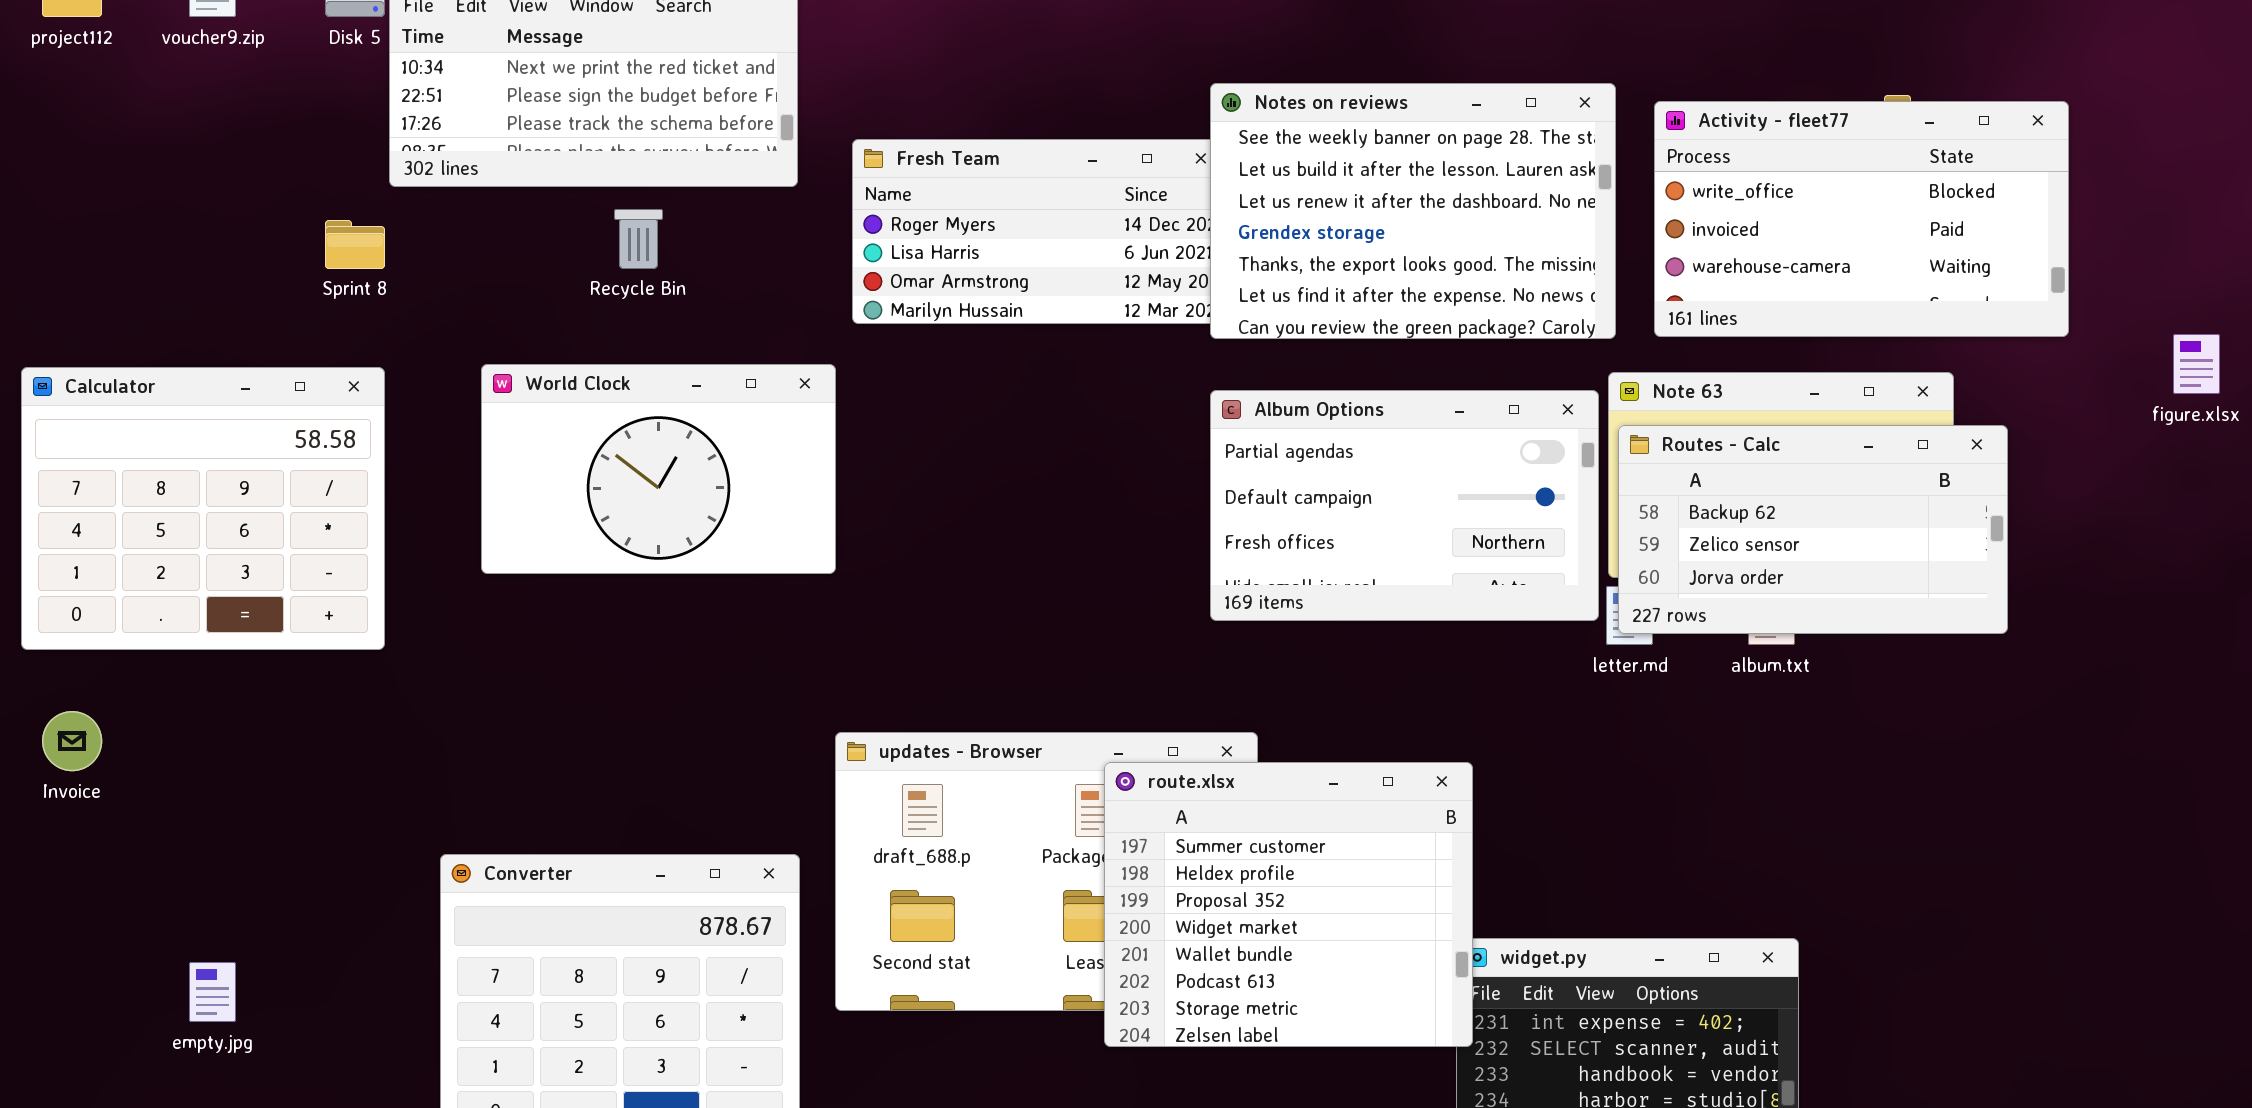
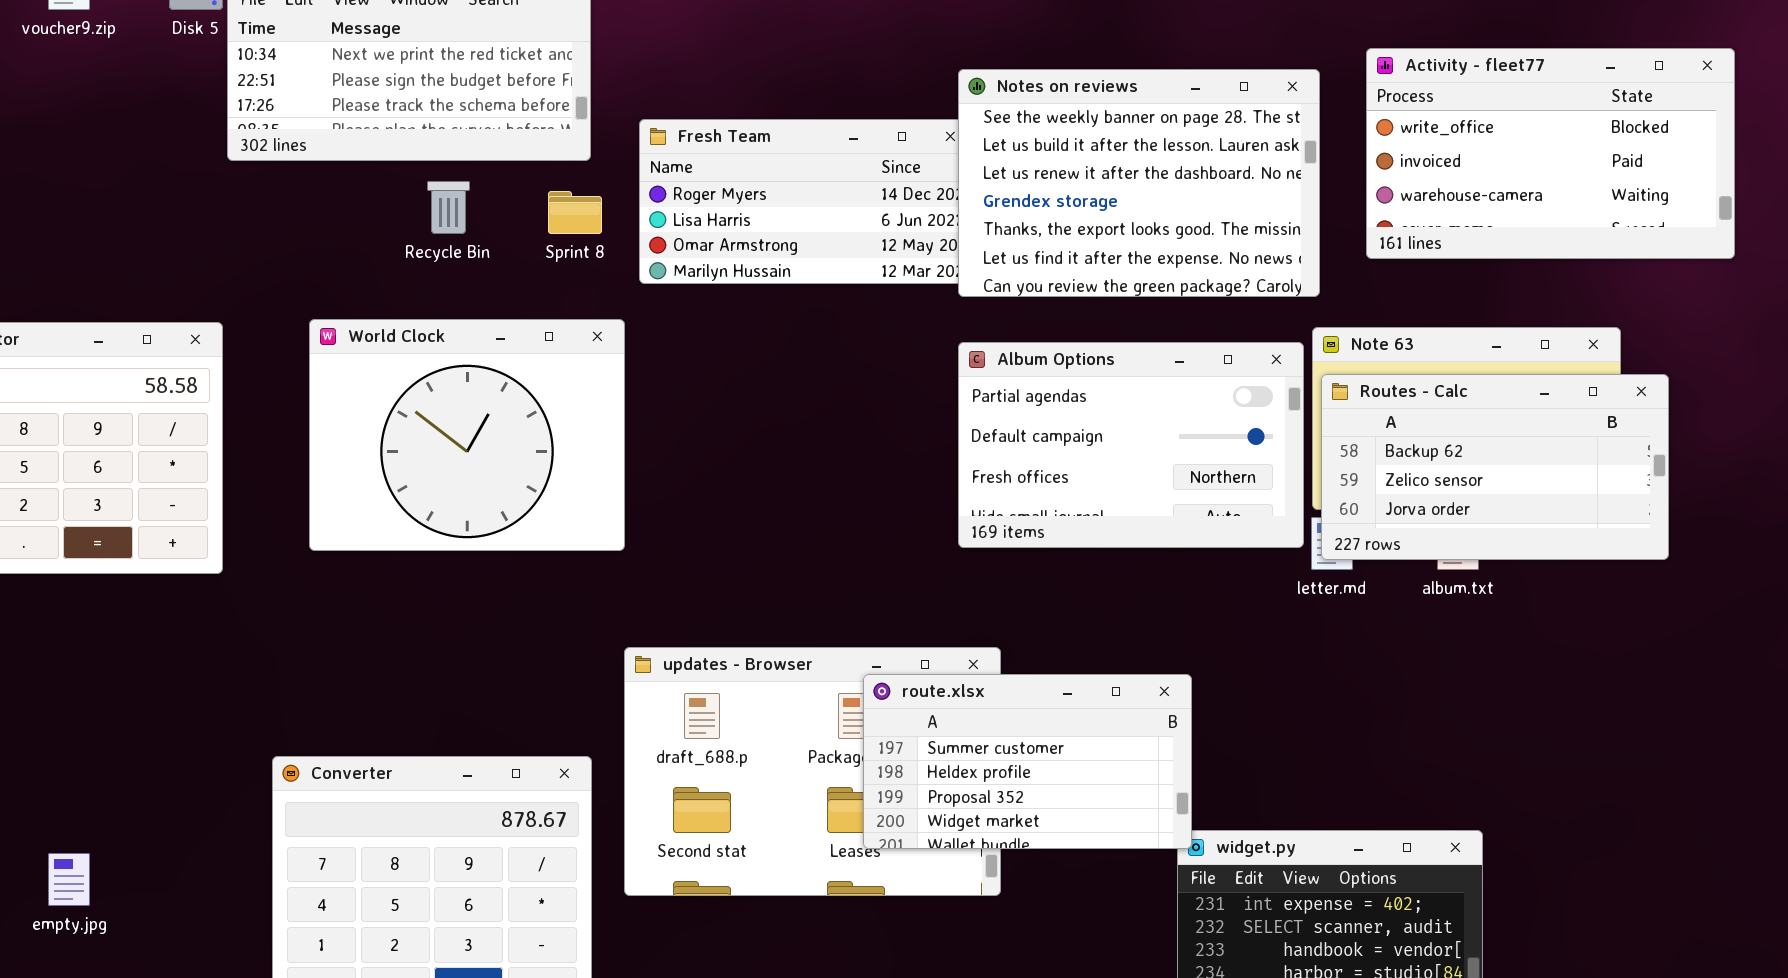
Activity - fleet77: [1654,101,2069,337] -> [1366,48,1735,259], moved
Sprint 8: [325,220,385,269] -> [548,191,602,234], moved
World Clock: [481,364,836,574] -> [309,319,625,551], resized
route.xlsx: [1104,762,1473,1047] -> [863,674,1192,849], resized

